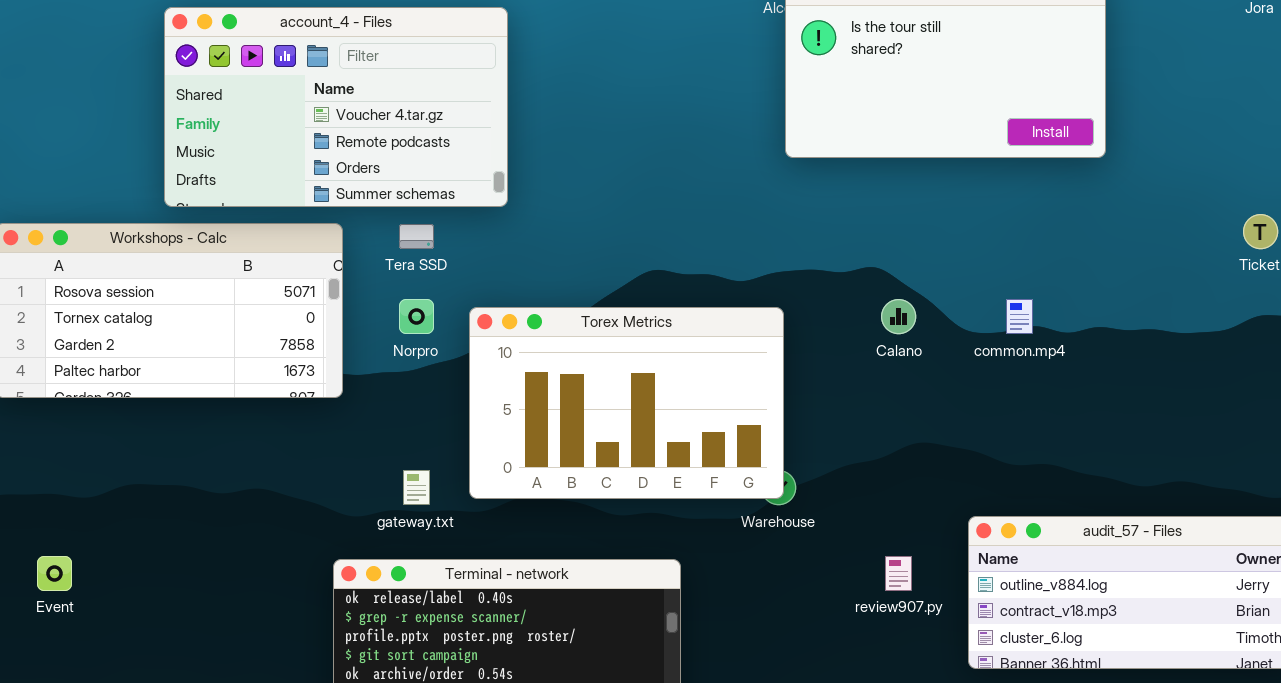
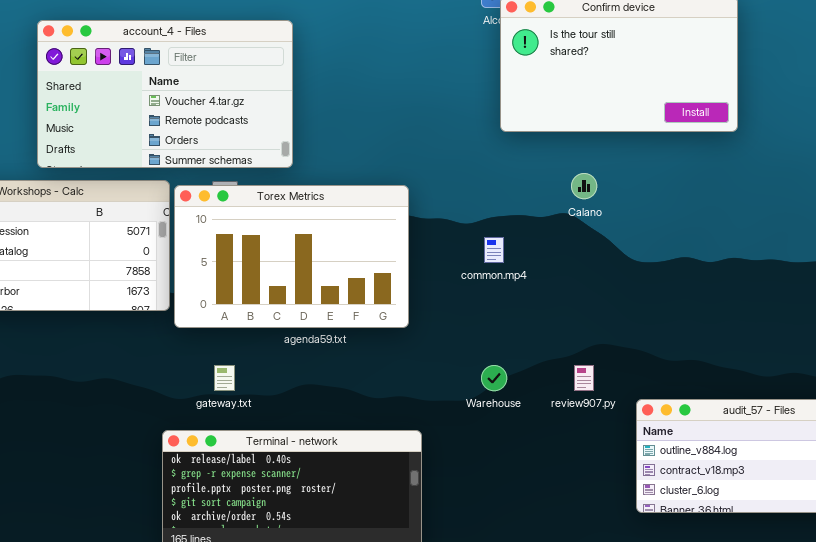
Calano: [881,299,916,334] -> [571,173,597,199], moved
common.mp4: [1006,299,1033,334] -> [484,237,504,263], moved
Torex Metrics: [469,307,784,499] -> [174,185,409,328], moved
review907.py: [885,556,912,591] -> [574,365,594,391], moved

